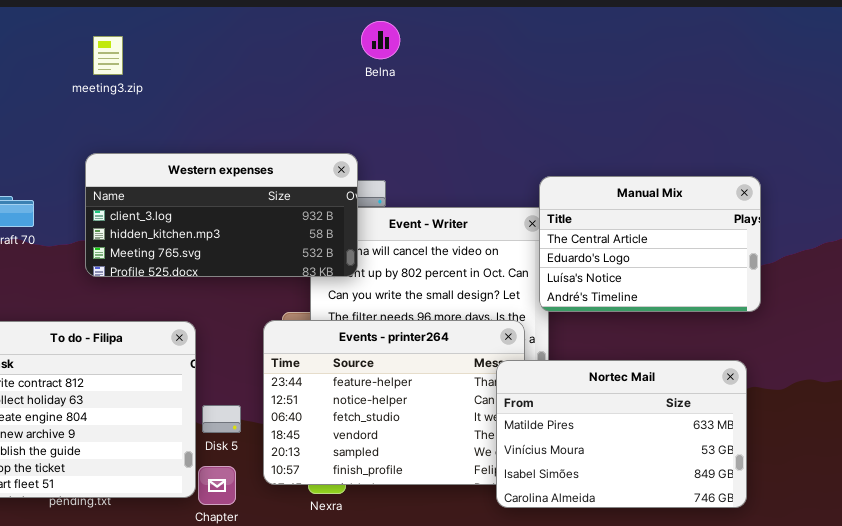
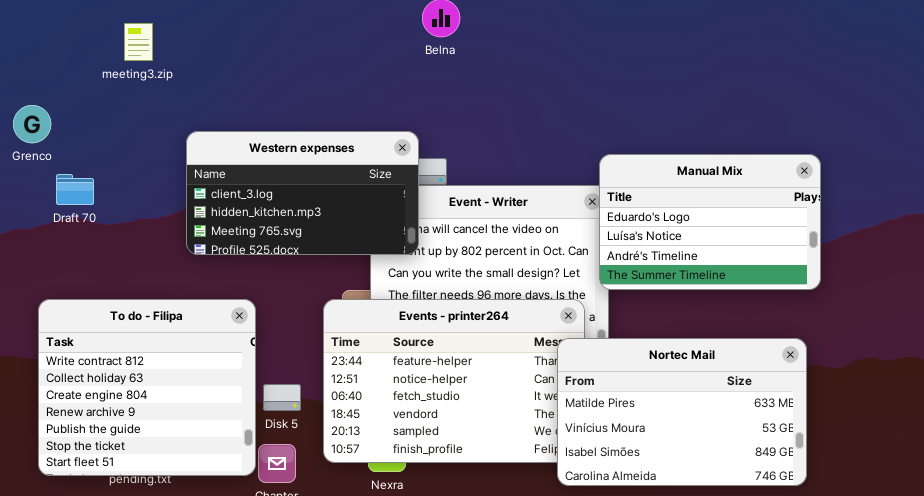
meeting3.zip: [93,36,123,75] -> [124,23,153,61], moved
Western expenses: [85,153,358,277] -> [186,131,419,255], resized
Manual Mix: [539,176,761,312] -> [599,154,821,290], scrolled down 1 row

